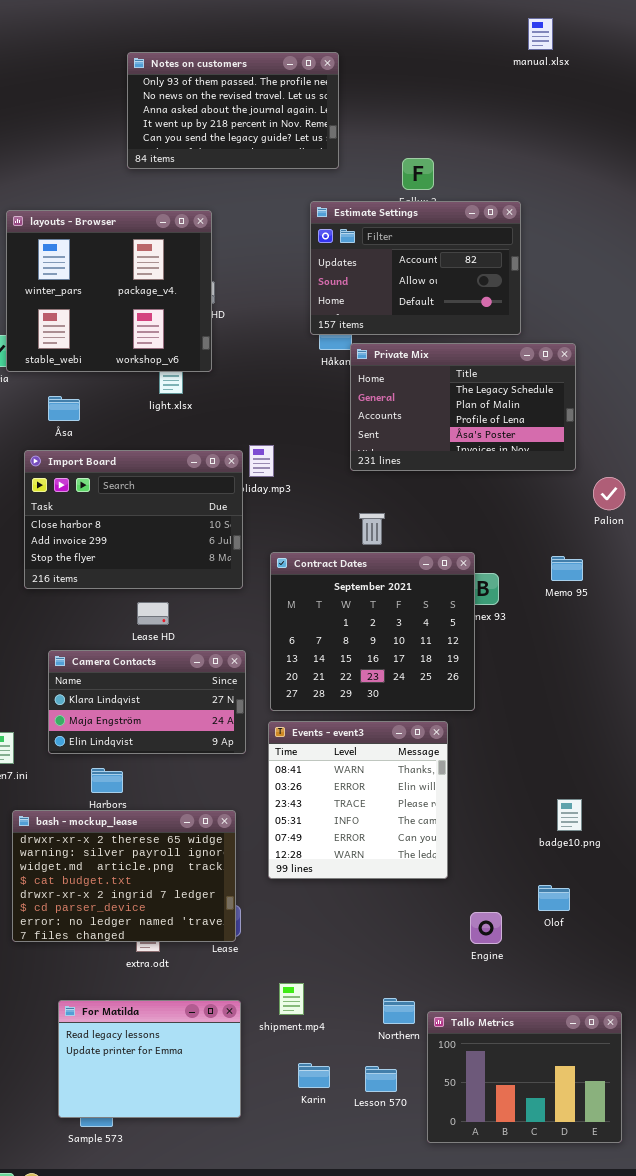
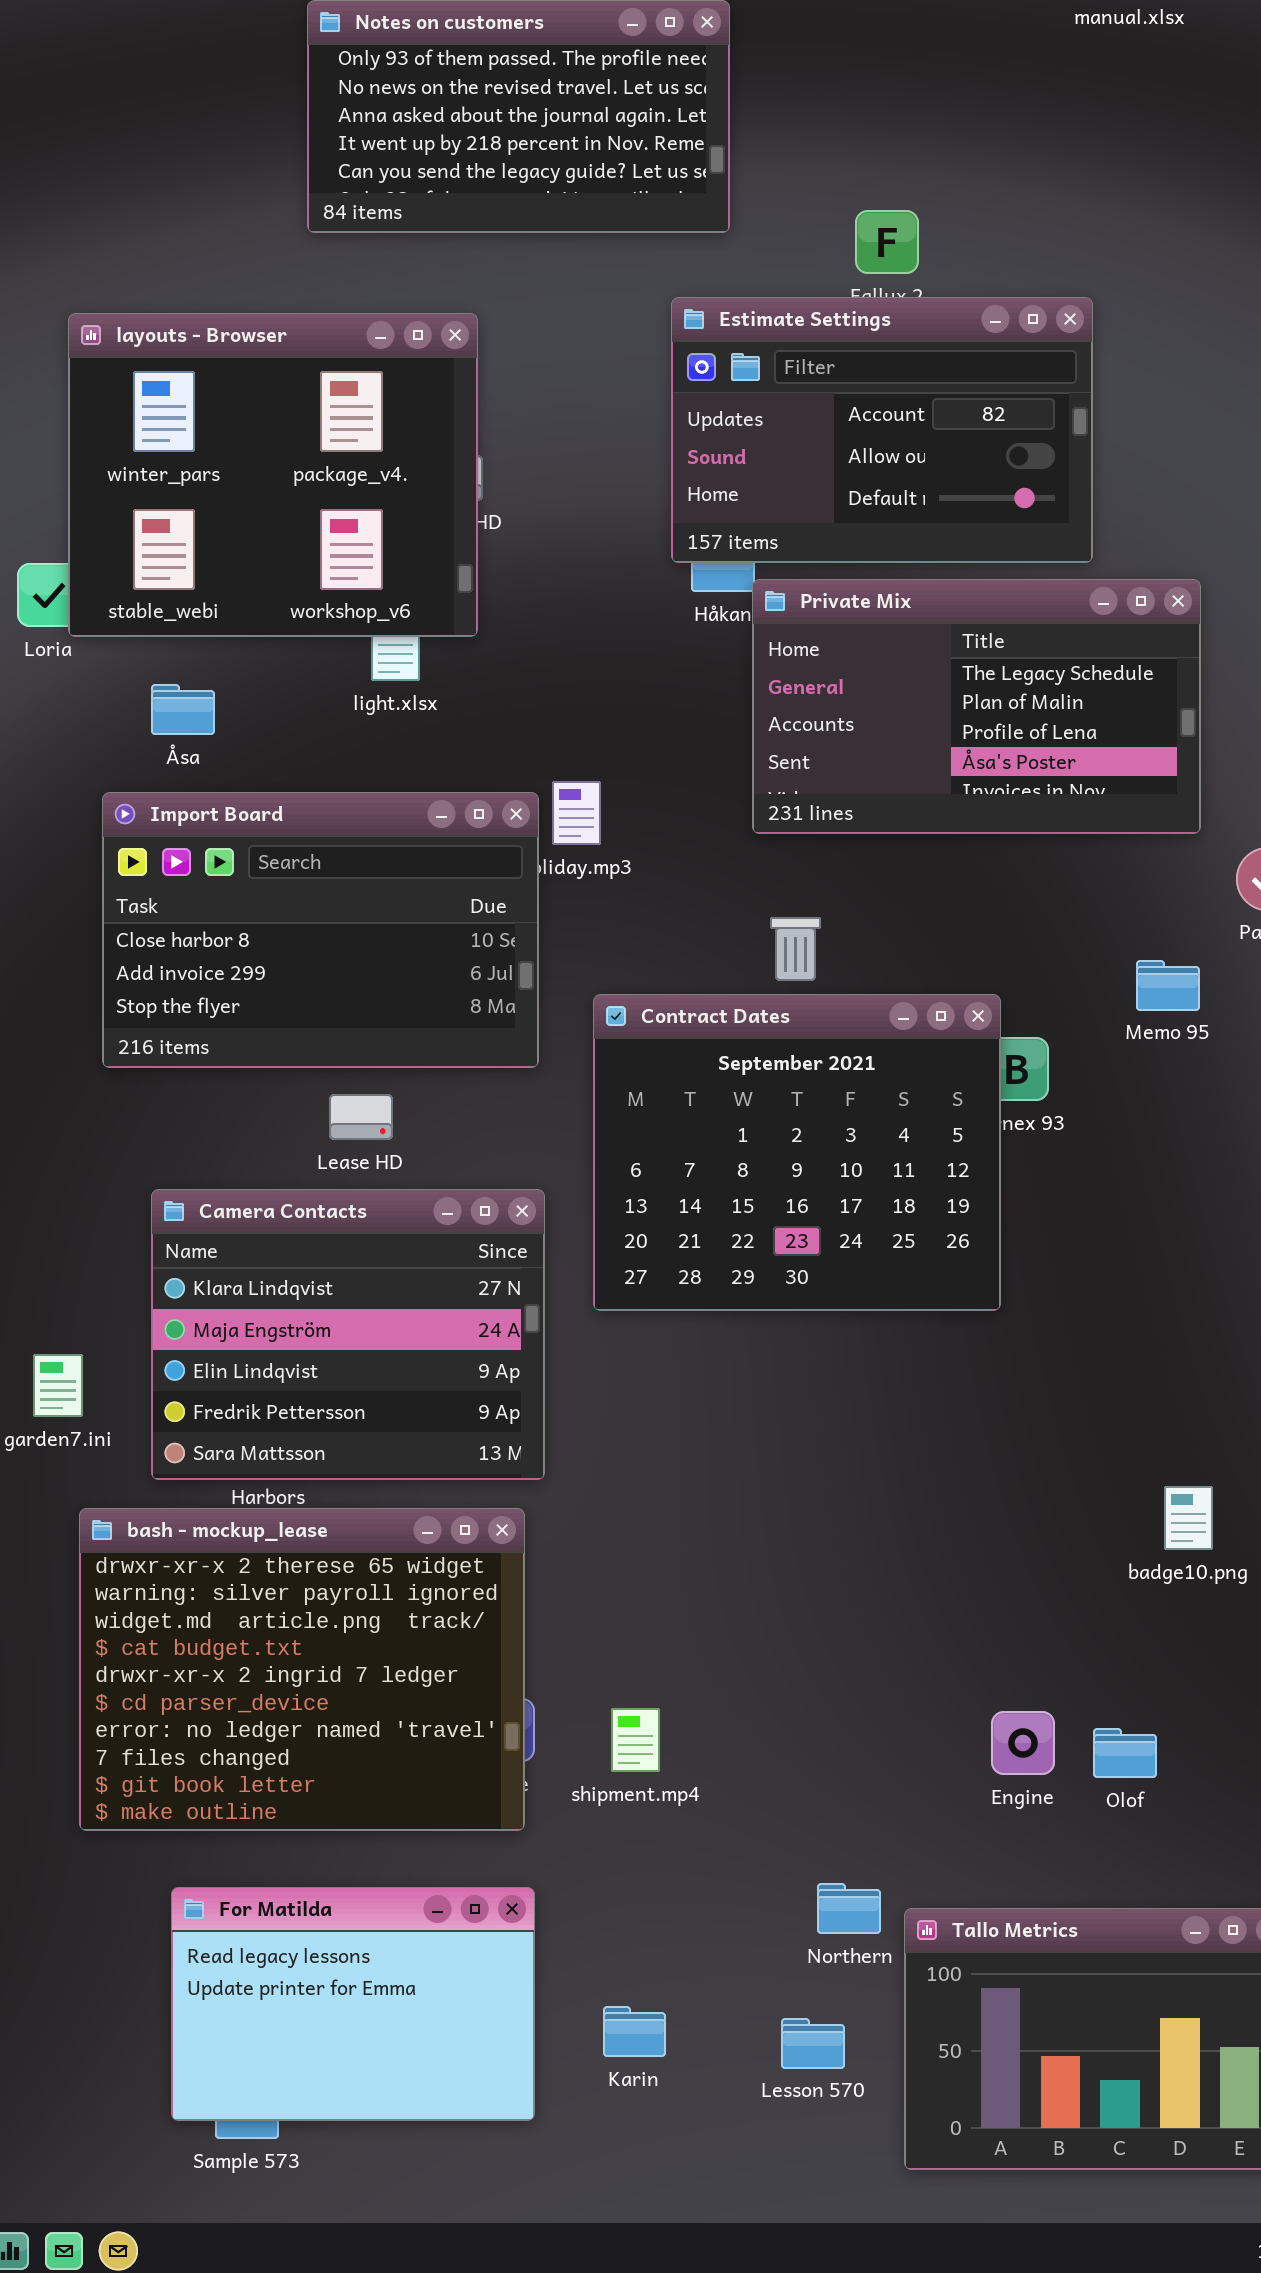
Memo 95: [551,556,583,581] -> [1136,960,1200,1011], moved
Camera Contacts: [48,650,246,754] -> [151,1189,545,1480], resized
Events - event3: [268,721,448,879] -> none, closed
bash - mockup_lease: [12,810,236,942] -> [79,1508,525,1831], resized
Olof: [538,885,570,911] -> [1093,1728,1157,1778], moved
shipment.mp4: [279,983,304,1015] -> [611,1708,660,1772], moved
Karin: [298,1063,330,1088] -> [603,2006,666,2057], moved

